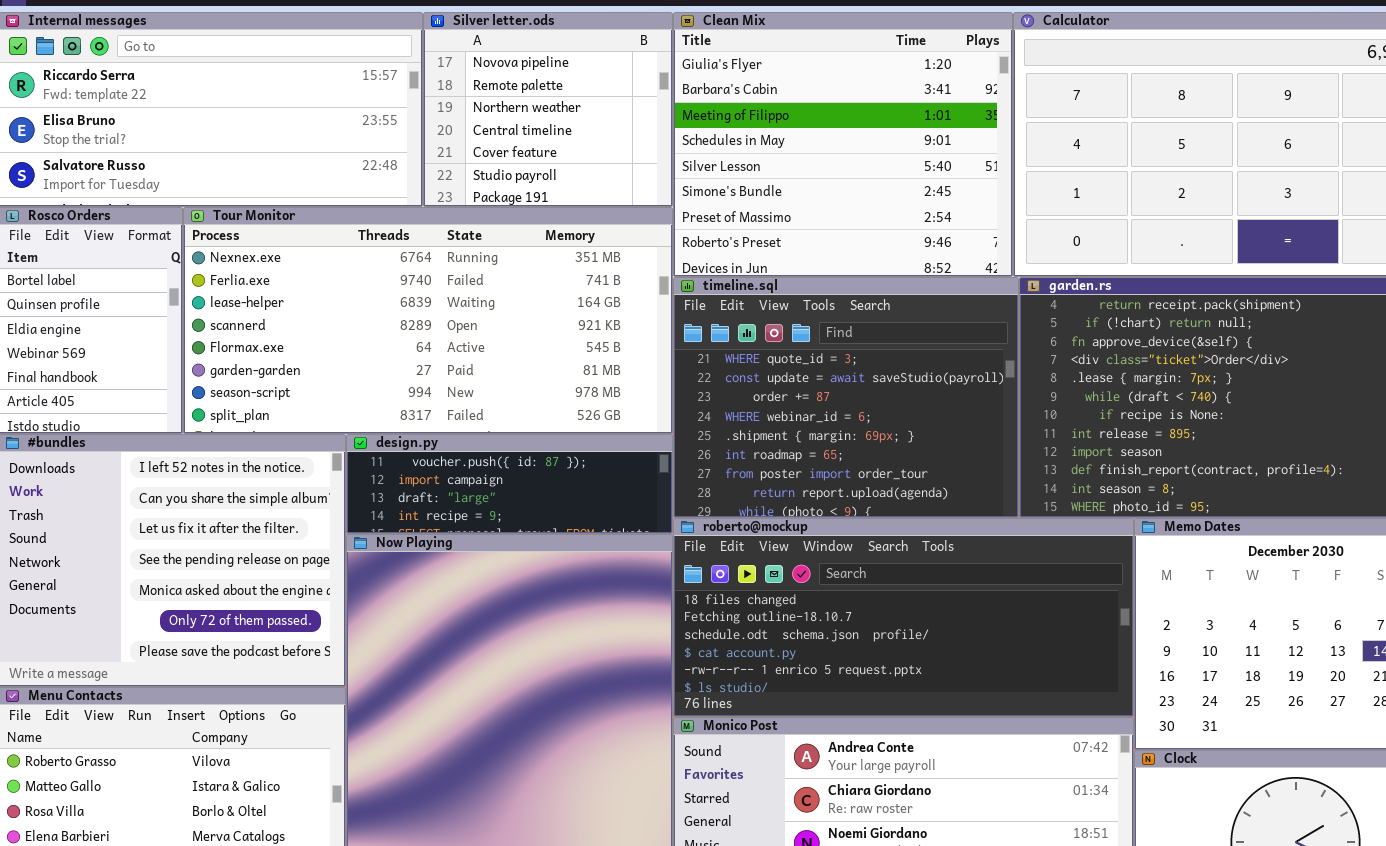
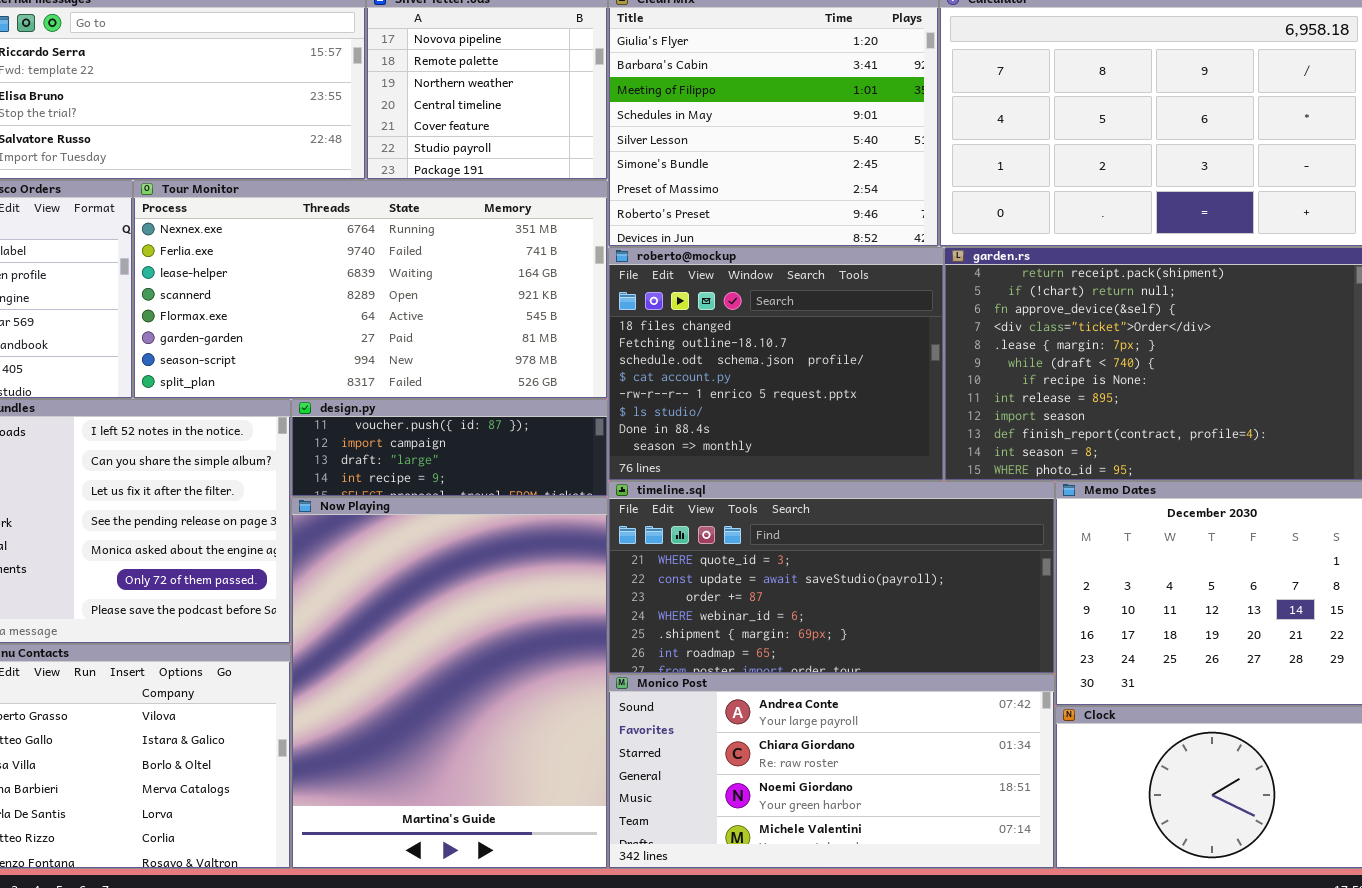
timeline.sql: [673,277,1019,518] -> [608,481,1055,674], moved, resized
roberto@mockup: [673,518,1134,717] -> [608,247,944,481], moved, resized

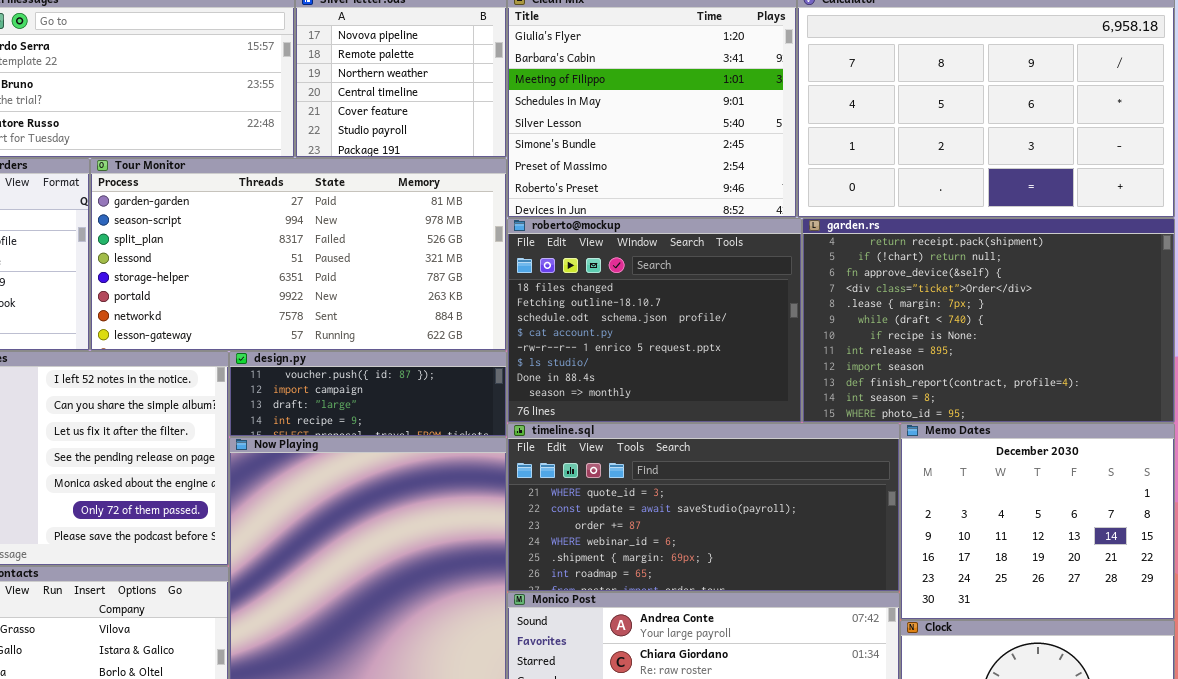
Tour Monitor: [133,180,608,399] -> [90,158,507,351], scrolled down 5 rows

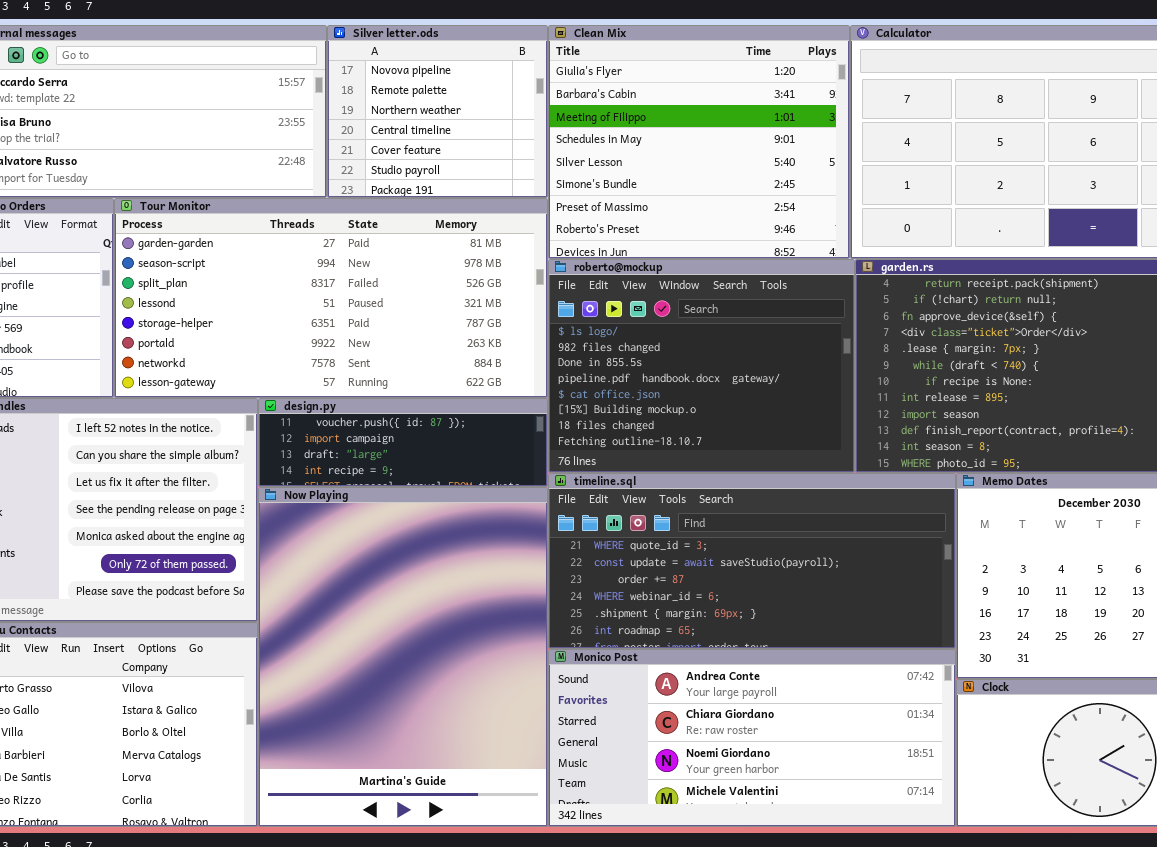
roberto@mockup: [507,218,802,423] -> [548,259,855,473], scrolled up 6 rows

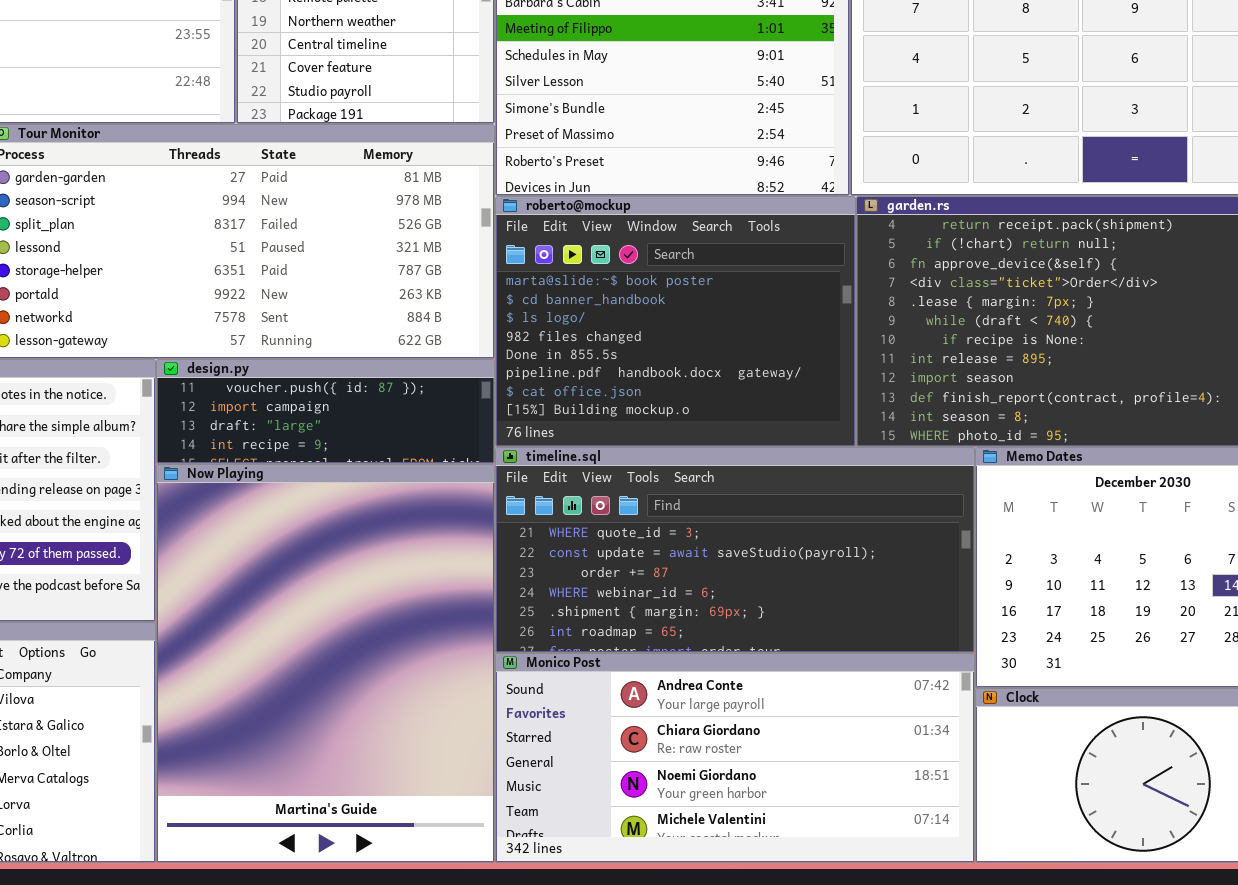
roberto@mockup: [548,259,855,473] -> [495,196,856,447], scrolled up 2 rows

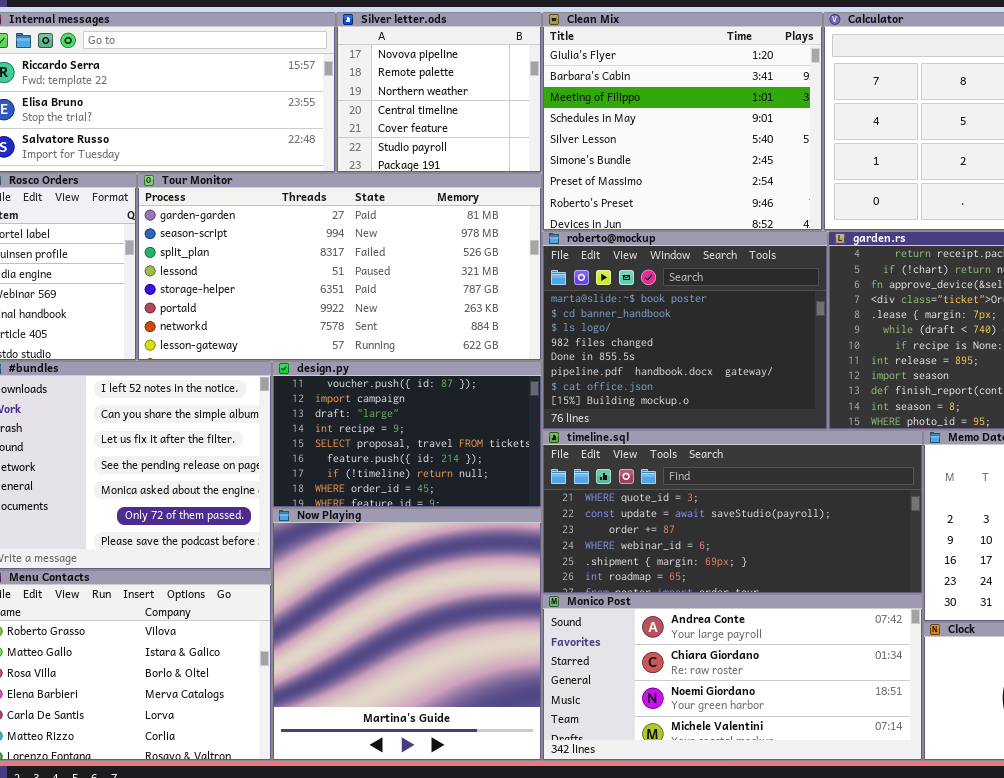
design.py: [156,359,495,464] -> [272,361,542,508], resized
Now Playing: [156,464,495,863] -> [272,508,542,761], resized

